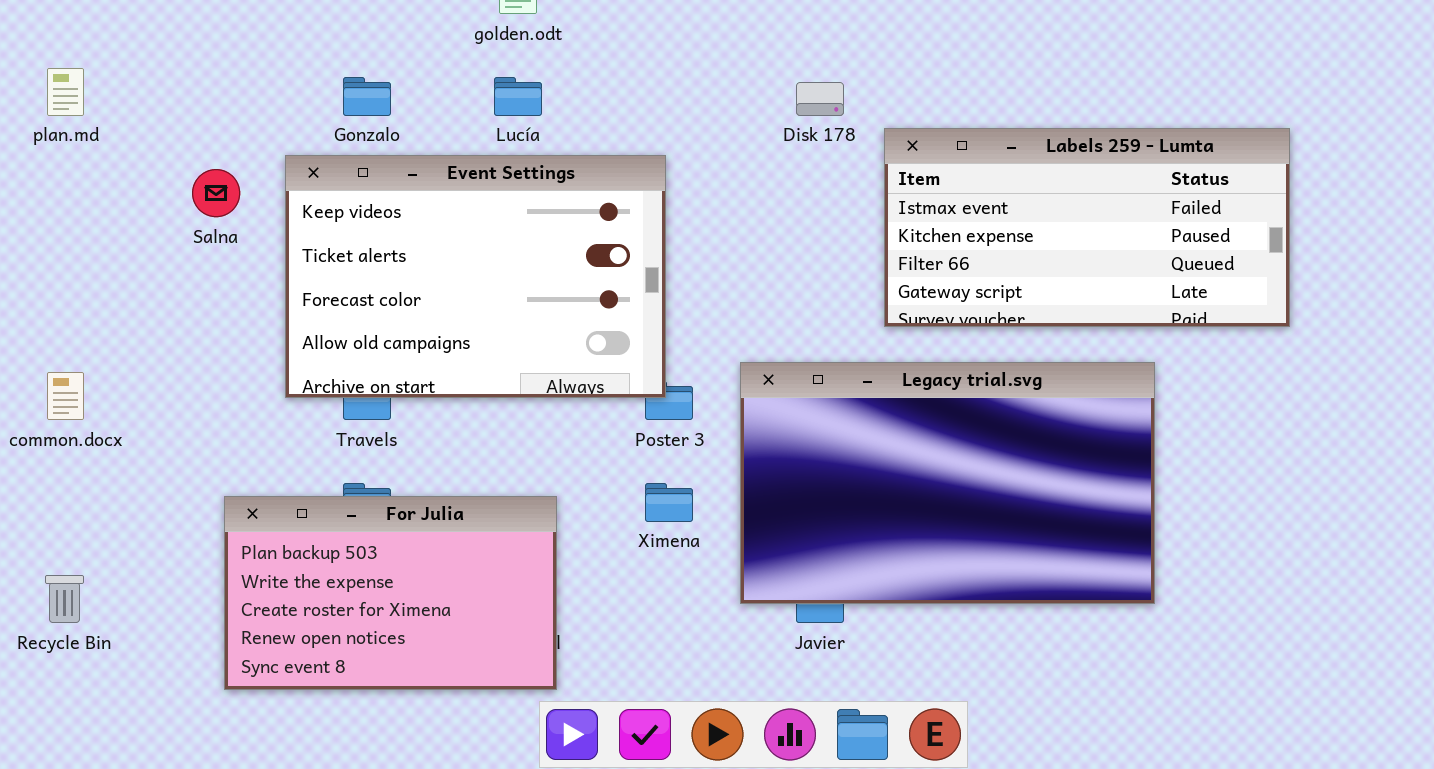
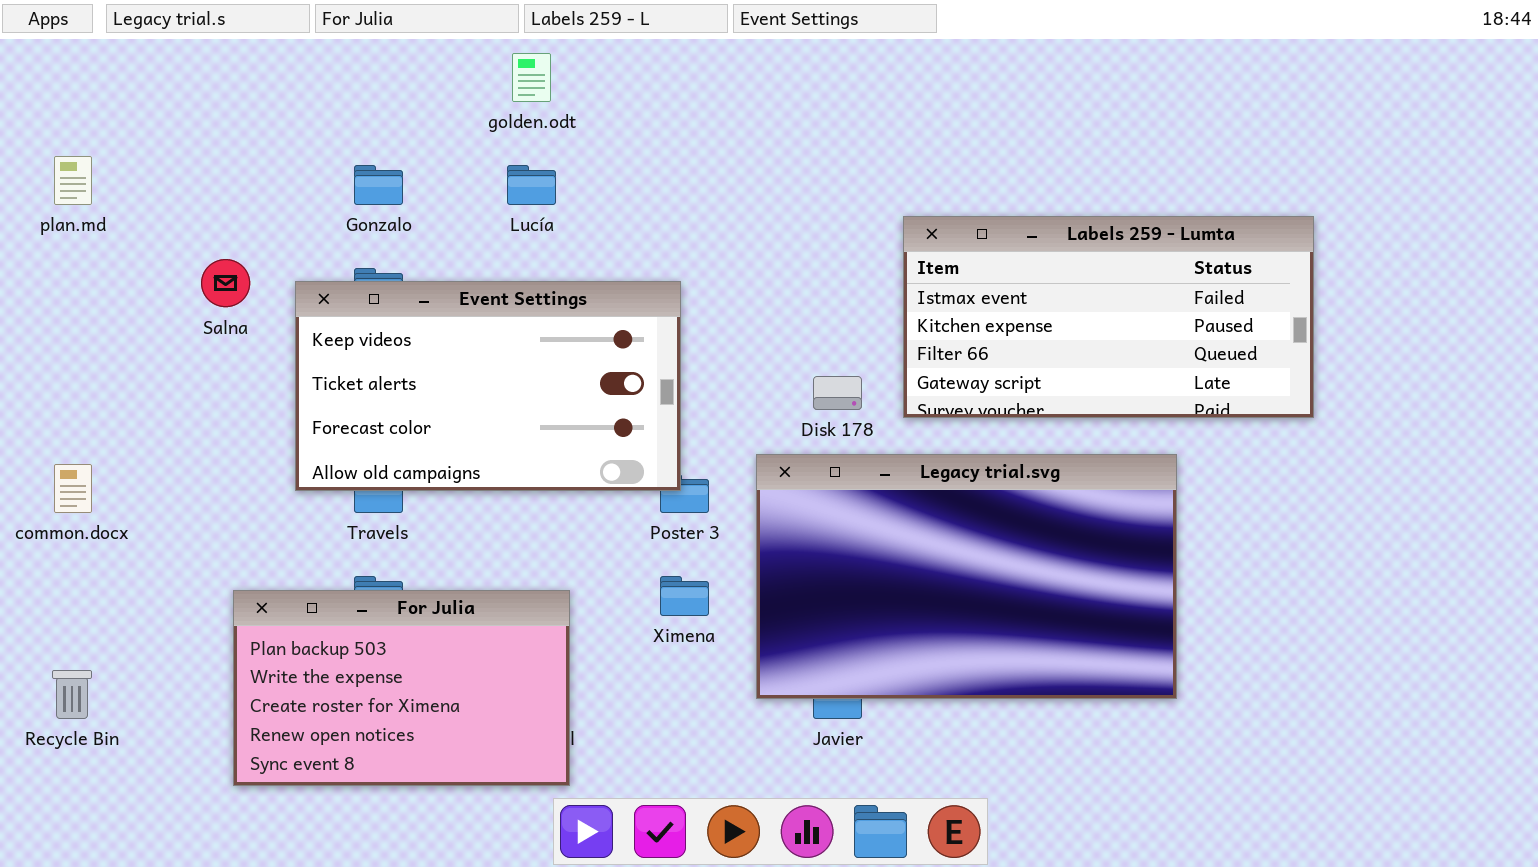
Disk 178: [796,82,844,116] -> [813,376,862,410], moved
Event Settings: [285,155,666,398] -> [295,281,681,491], resized

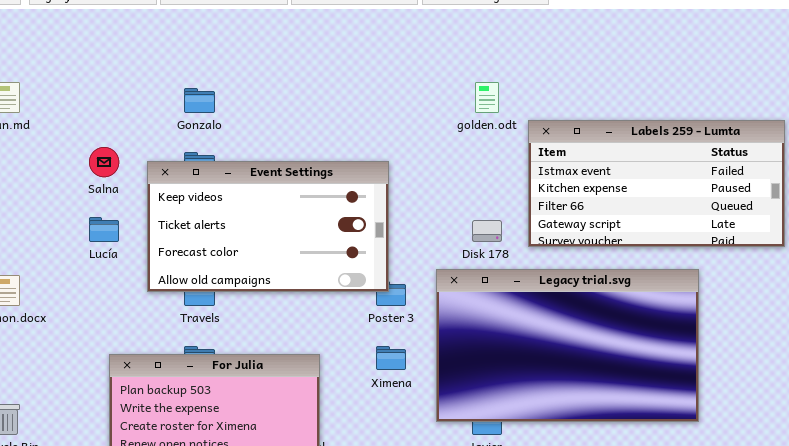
golden.odt: [512,53,551,102] -> [475,82,499,113], moved
Lucía: [507,165,556,205] -> [89,217,119,242], moved

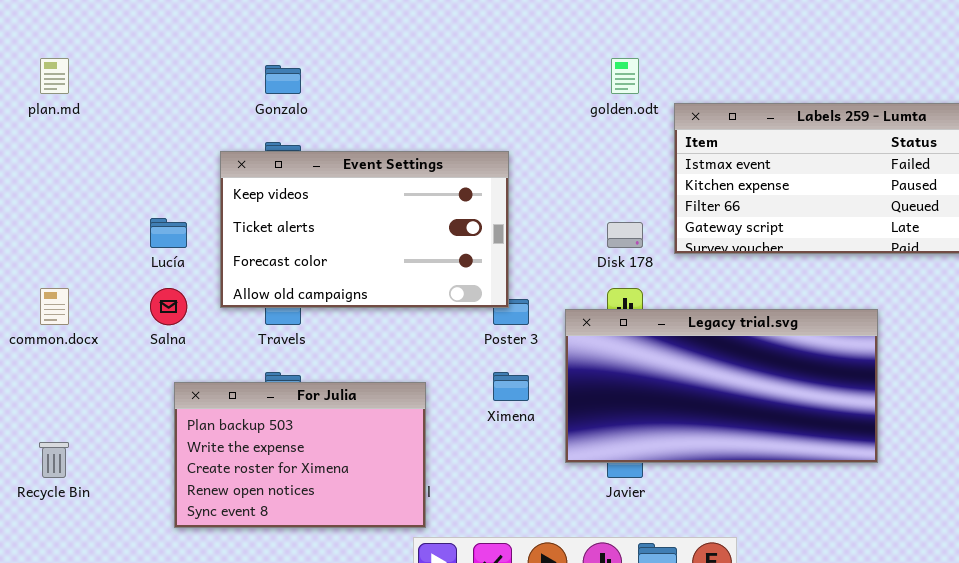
Salna: [89,147,119,177] -> [150,288,187,325], moved
Legacy trial.svg: [436,269,699,422] -> [565,309,878,463], resized

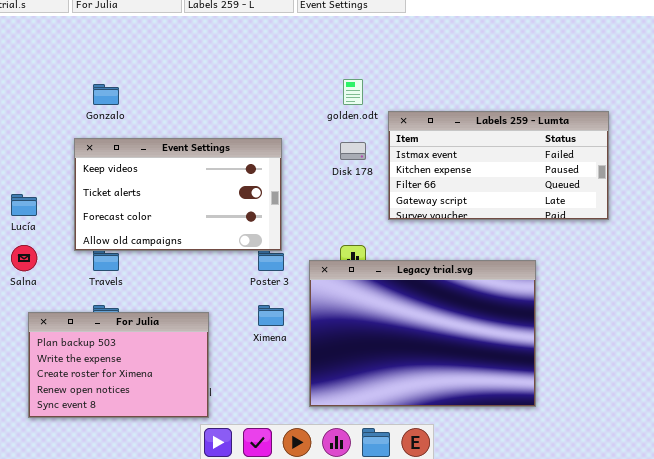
Event Settings: [220,151,509,308] -> [74,138,282,251], moved
Disk 178: [607,222,643,248] -> [340,142,366,160], moved
Legacy trial.svg: [565,309,878,463] -> [309,260,536,407], resized

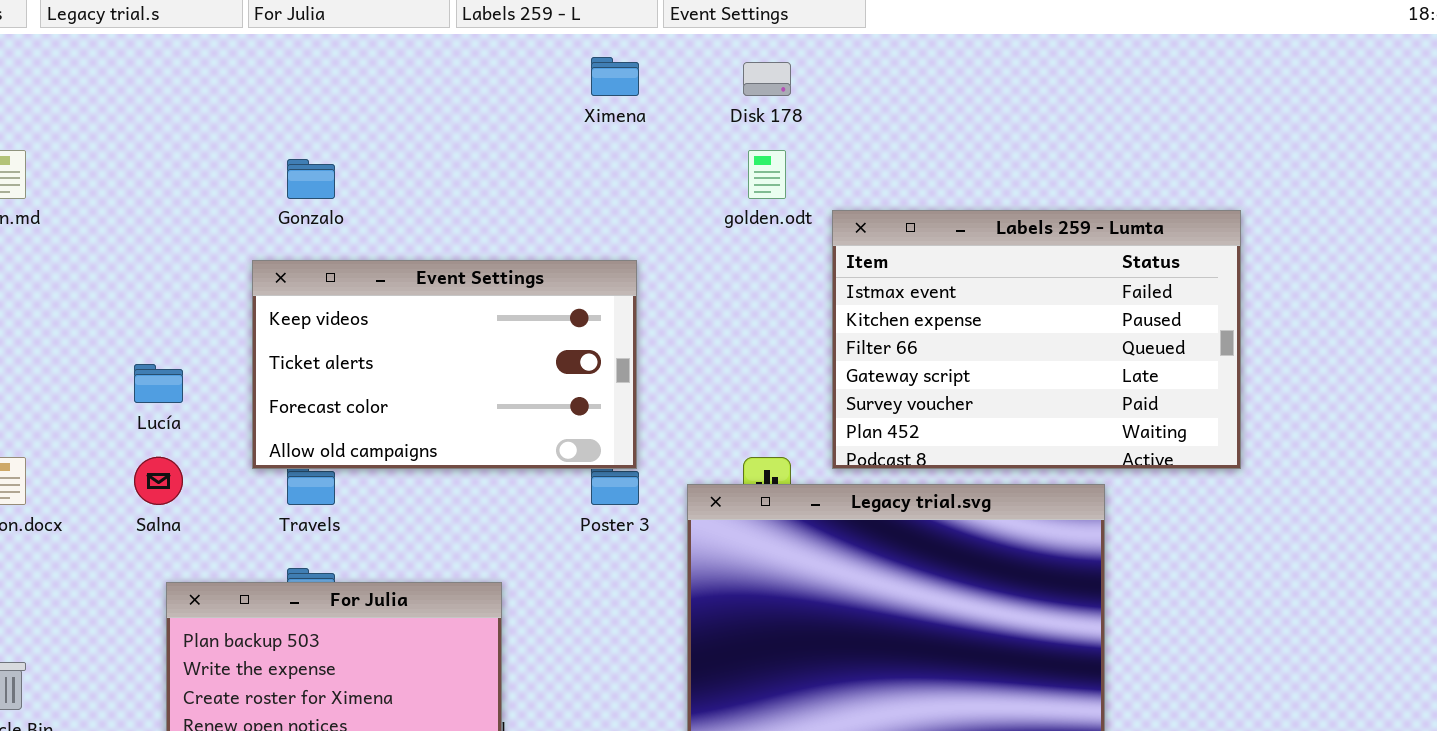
Labels 259 - Lumta: [388,111,609,220] -> [832,210,1241,469], resized
Disk 178: [340,142,366,160] -> [743,62,791,96], moved
Ximena: [258,305,284,326] -> [591,57,639,96], moved

